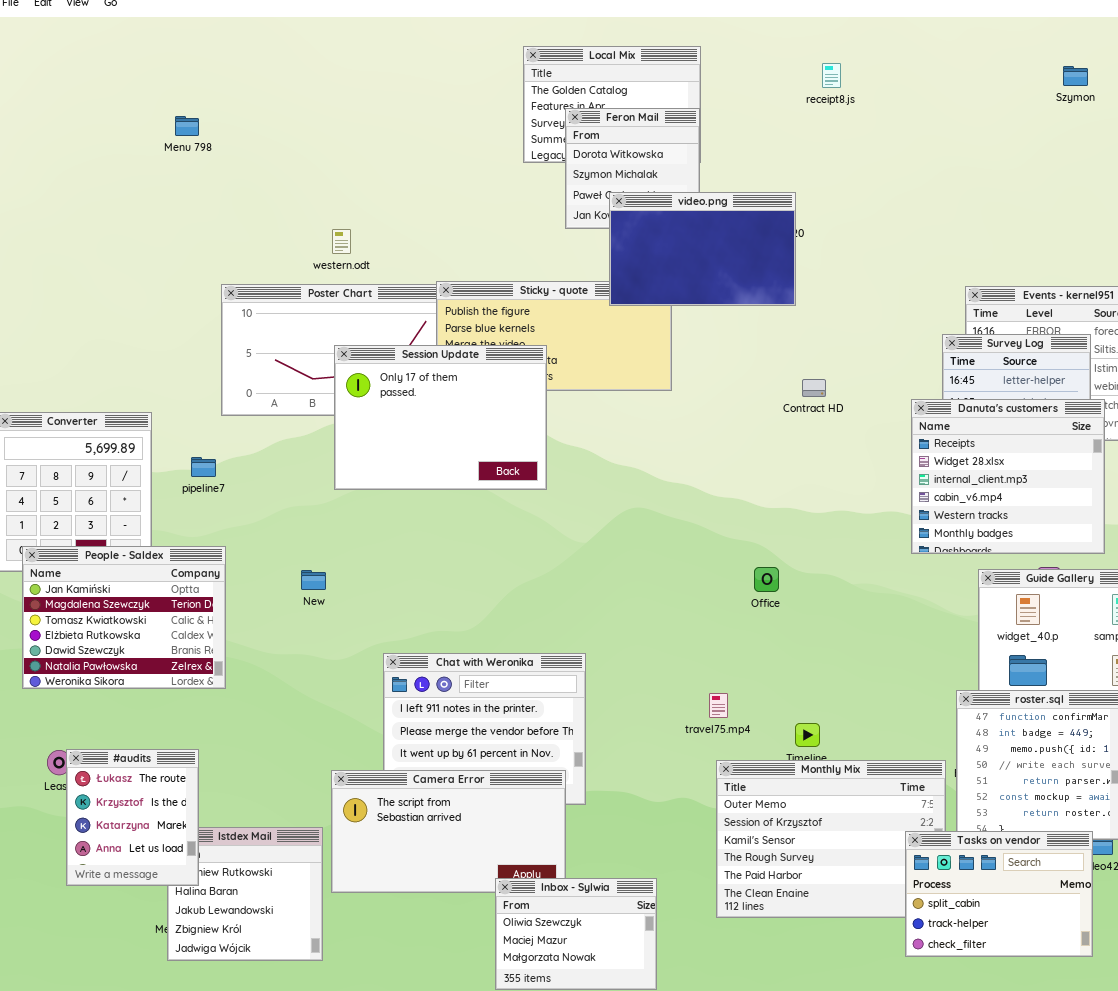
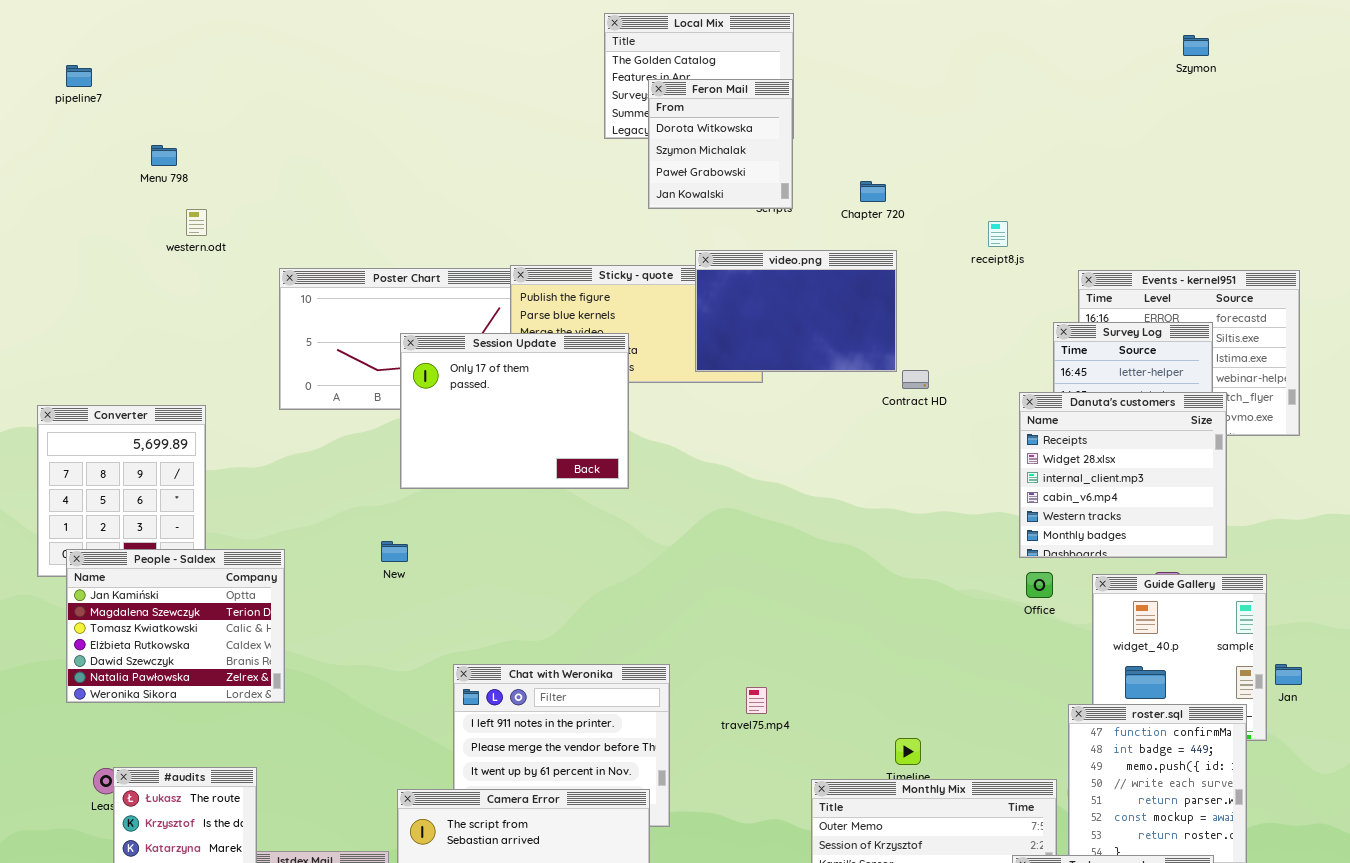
receipt8.js: [822,63,841,88] -> [988,221,1008,247], moved
Menu 798: [175,116,199,136] -> [151,145,177,166], moved
video.png: [609,192,796,306] -> [695,250,897,372], moved
western.odt: [332,229,351,254] -> [186,209,207,236], moved
pipeline7: [191,457,216,477] -> [66,65,92,87], moved
Office: [754,567,779,592] -> [1026,572,1053,598], moved
New: [301,570,326,590] -> [381,541,408,562], moved
travel75.mp4: [709,693,728,718] -> [746,687,767,714], moved

